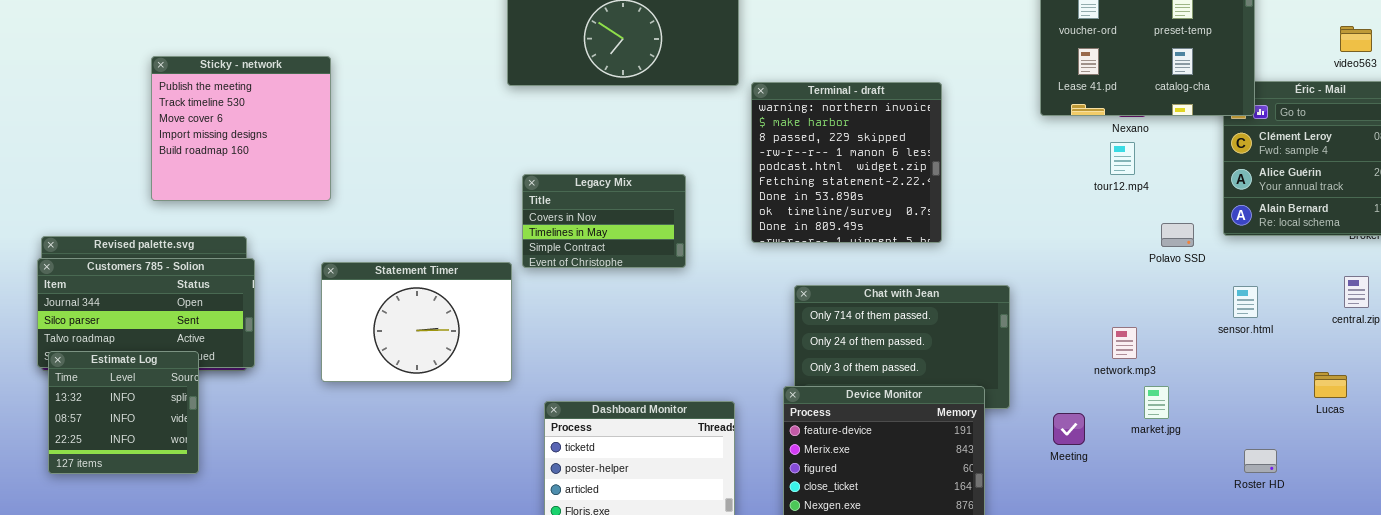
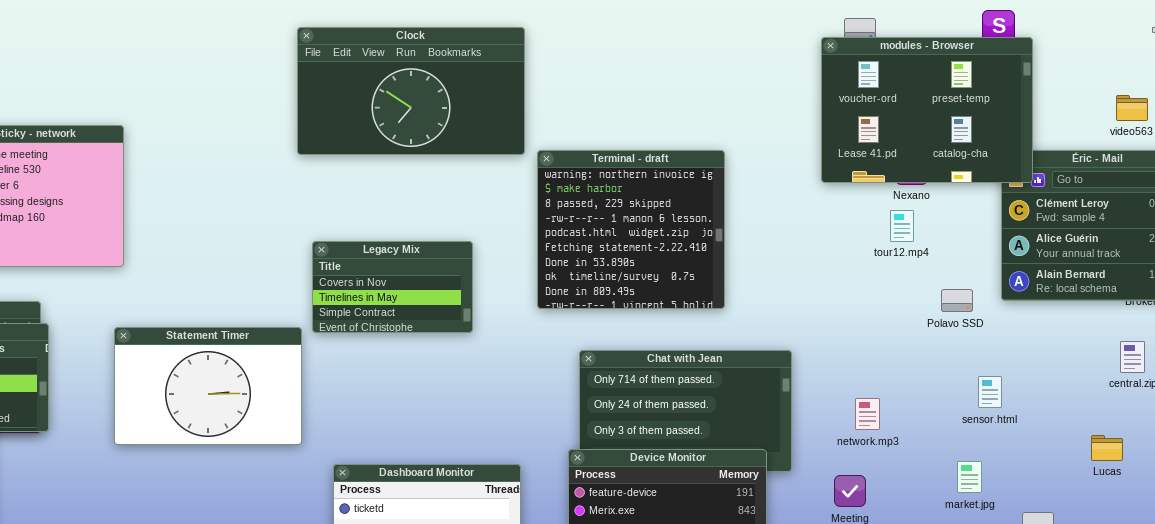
sensor.html: [1233,286,1258,318] -> [978,376,1002,408], moved
network.mp3: [1112,327,1137,359] -> [855,398,880,430], moved
market.jpg: [1144,386,1169,419] -> [957,461,982,493], moved

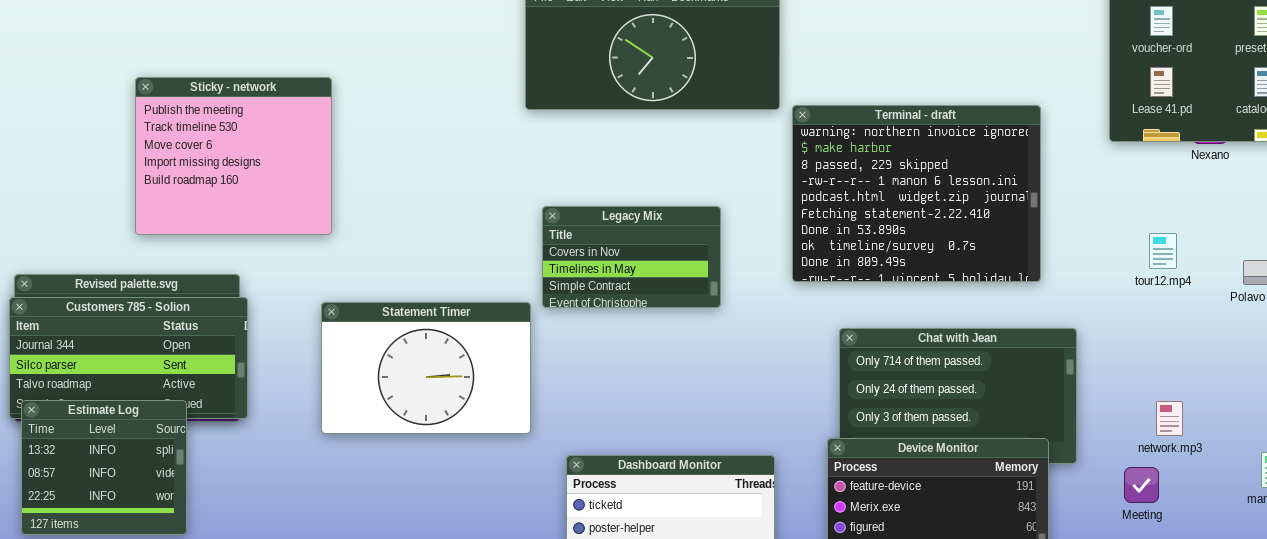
Terminal - draft: [537,150,725,309] -> [792,105,1041,282], resized
tour12.mp4: [890,210,914,242] -> [1149,233,1177,269], moved
network.mp3: [855,398,880,430] -> [1156,401,1183,436], moved

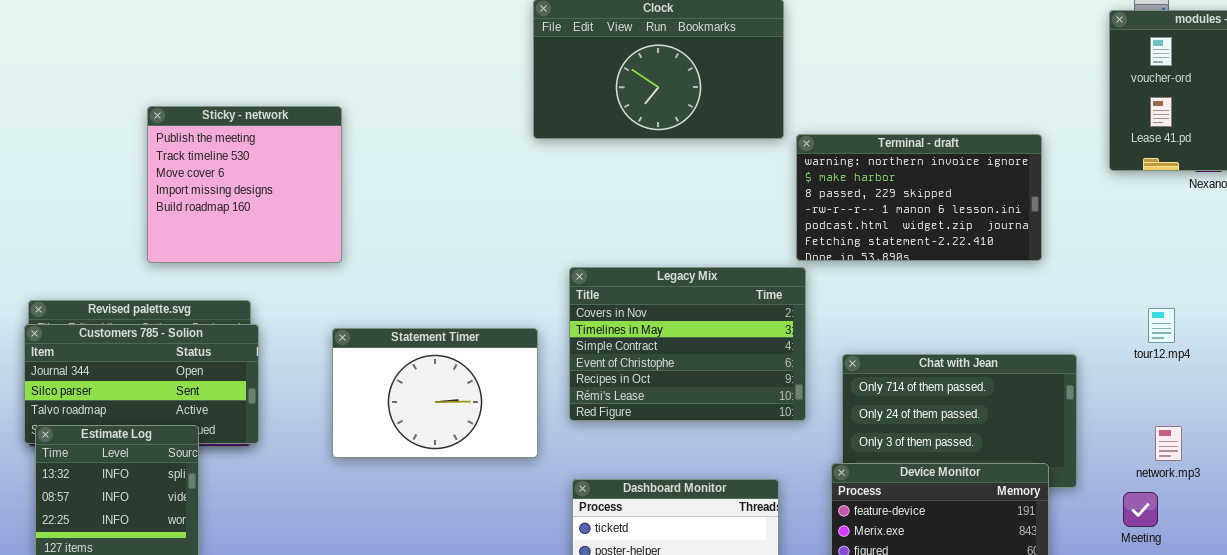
Terminal - draft: [792,105,1041,282] -> [796,134,1042,261], resized
Legacy Mix: [542,206,721,308] -> [569,267,806,421], moved, resized
tour12.mp4: [1149,233,1177,269] -> [1148,308,1175,343], moved

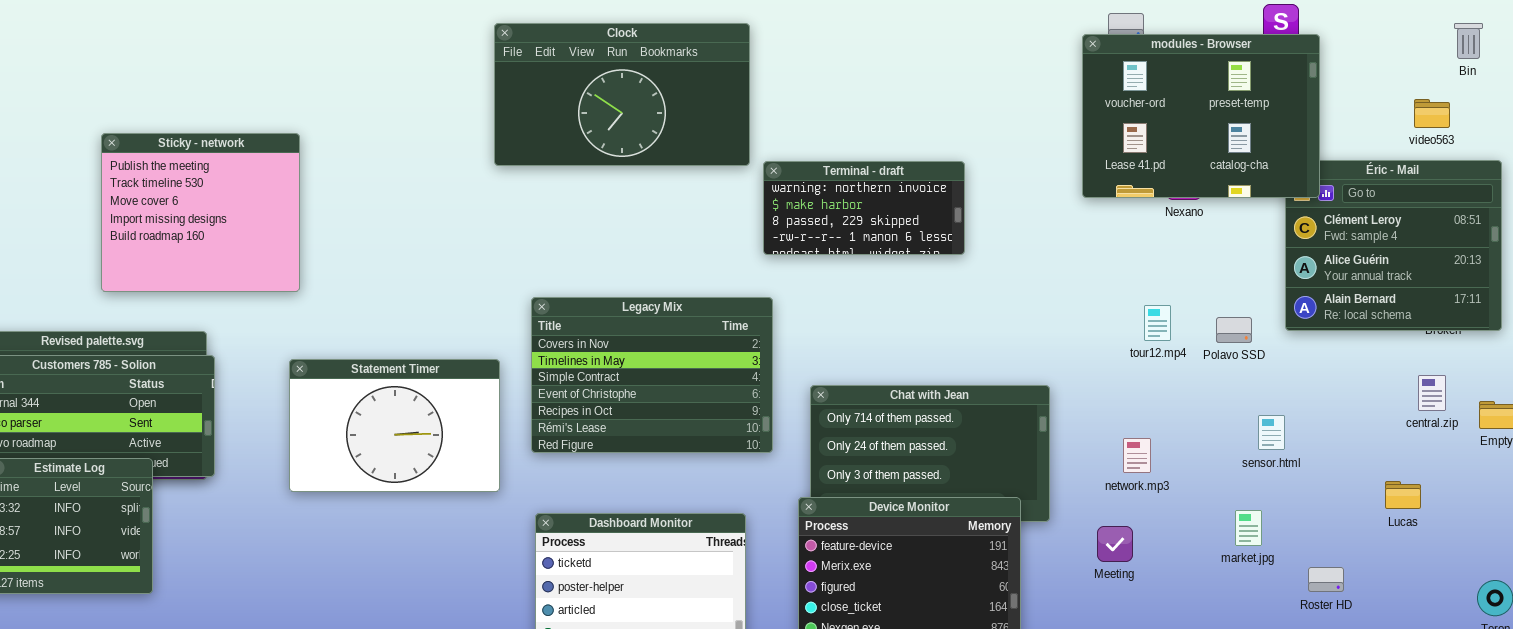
Terminal - draft: [796,134,1042,261] -> [763,161,965,255], resized
tour12.mp4: [1148,308,1175,343] -> [1144,305,1171,341], moved
network.mp3: [1155,426,1182,461] -> [1123,438,1151,473], moved

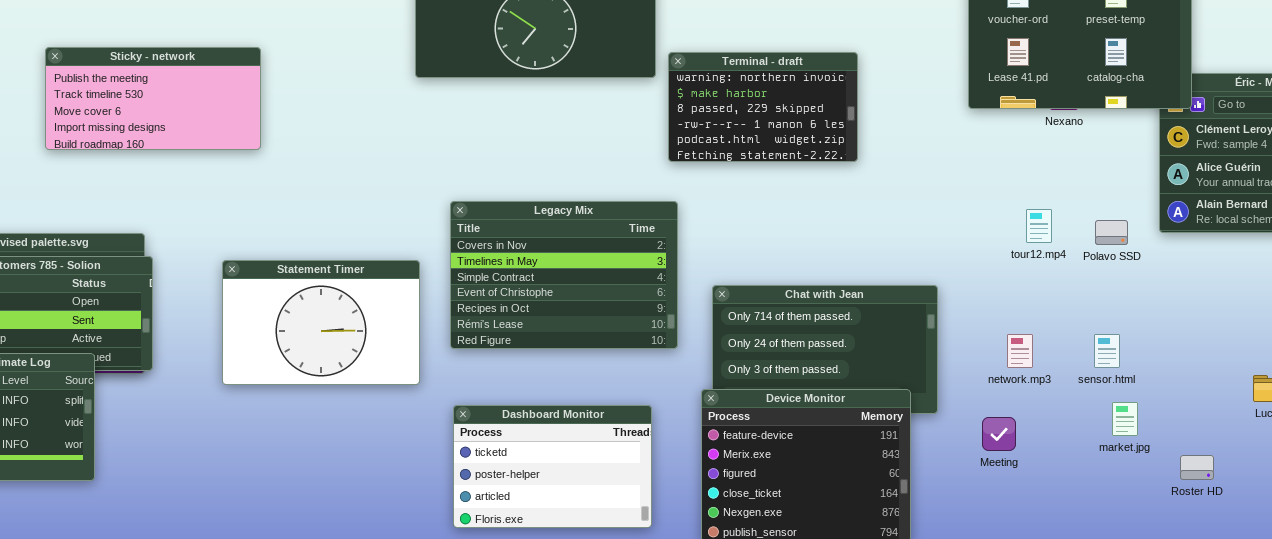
Sticky - network: [101,133,300,292] -> [45,47,261,150], resized
Terminal - draft: [763,161,965,255] -> [668,52,858,162], resized
sensor.html: [1258,415,1285,450] -> [1094,334,1120,368], moved

